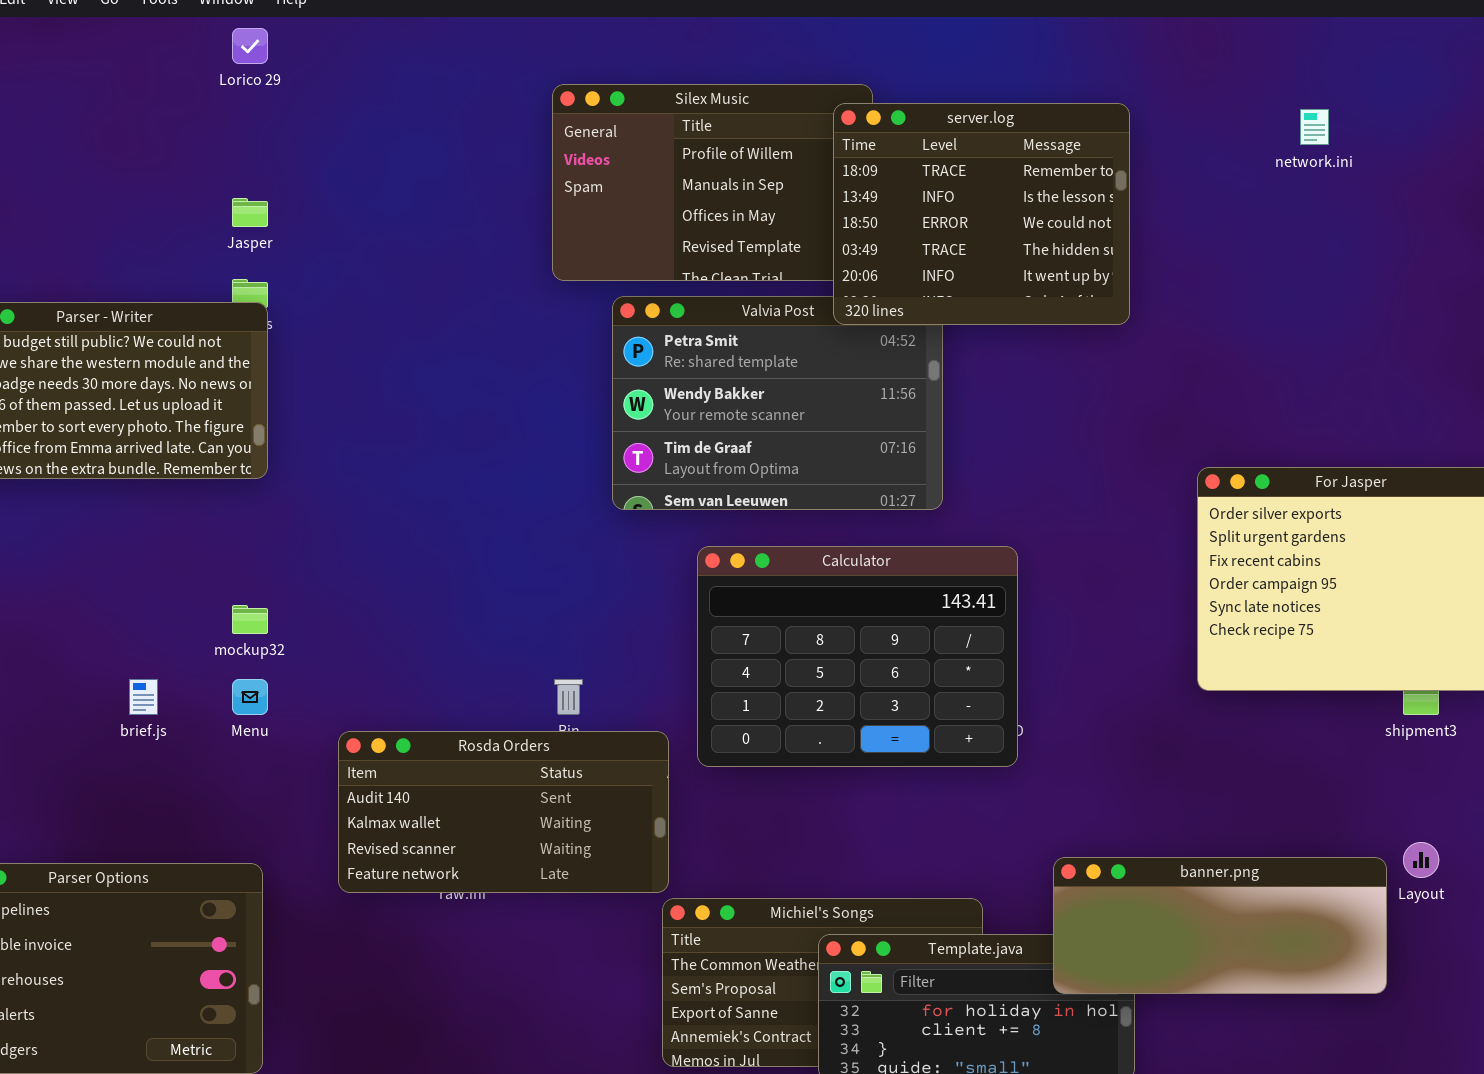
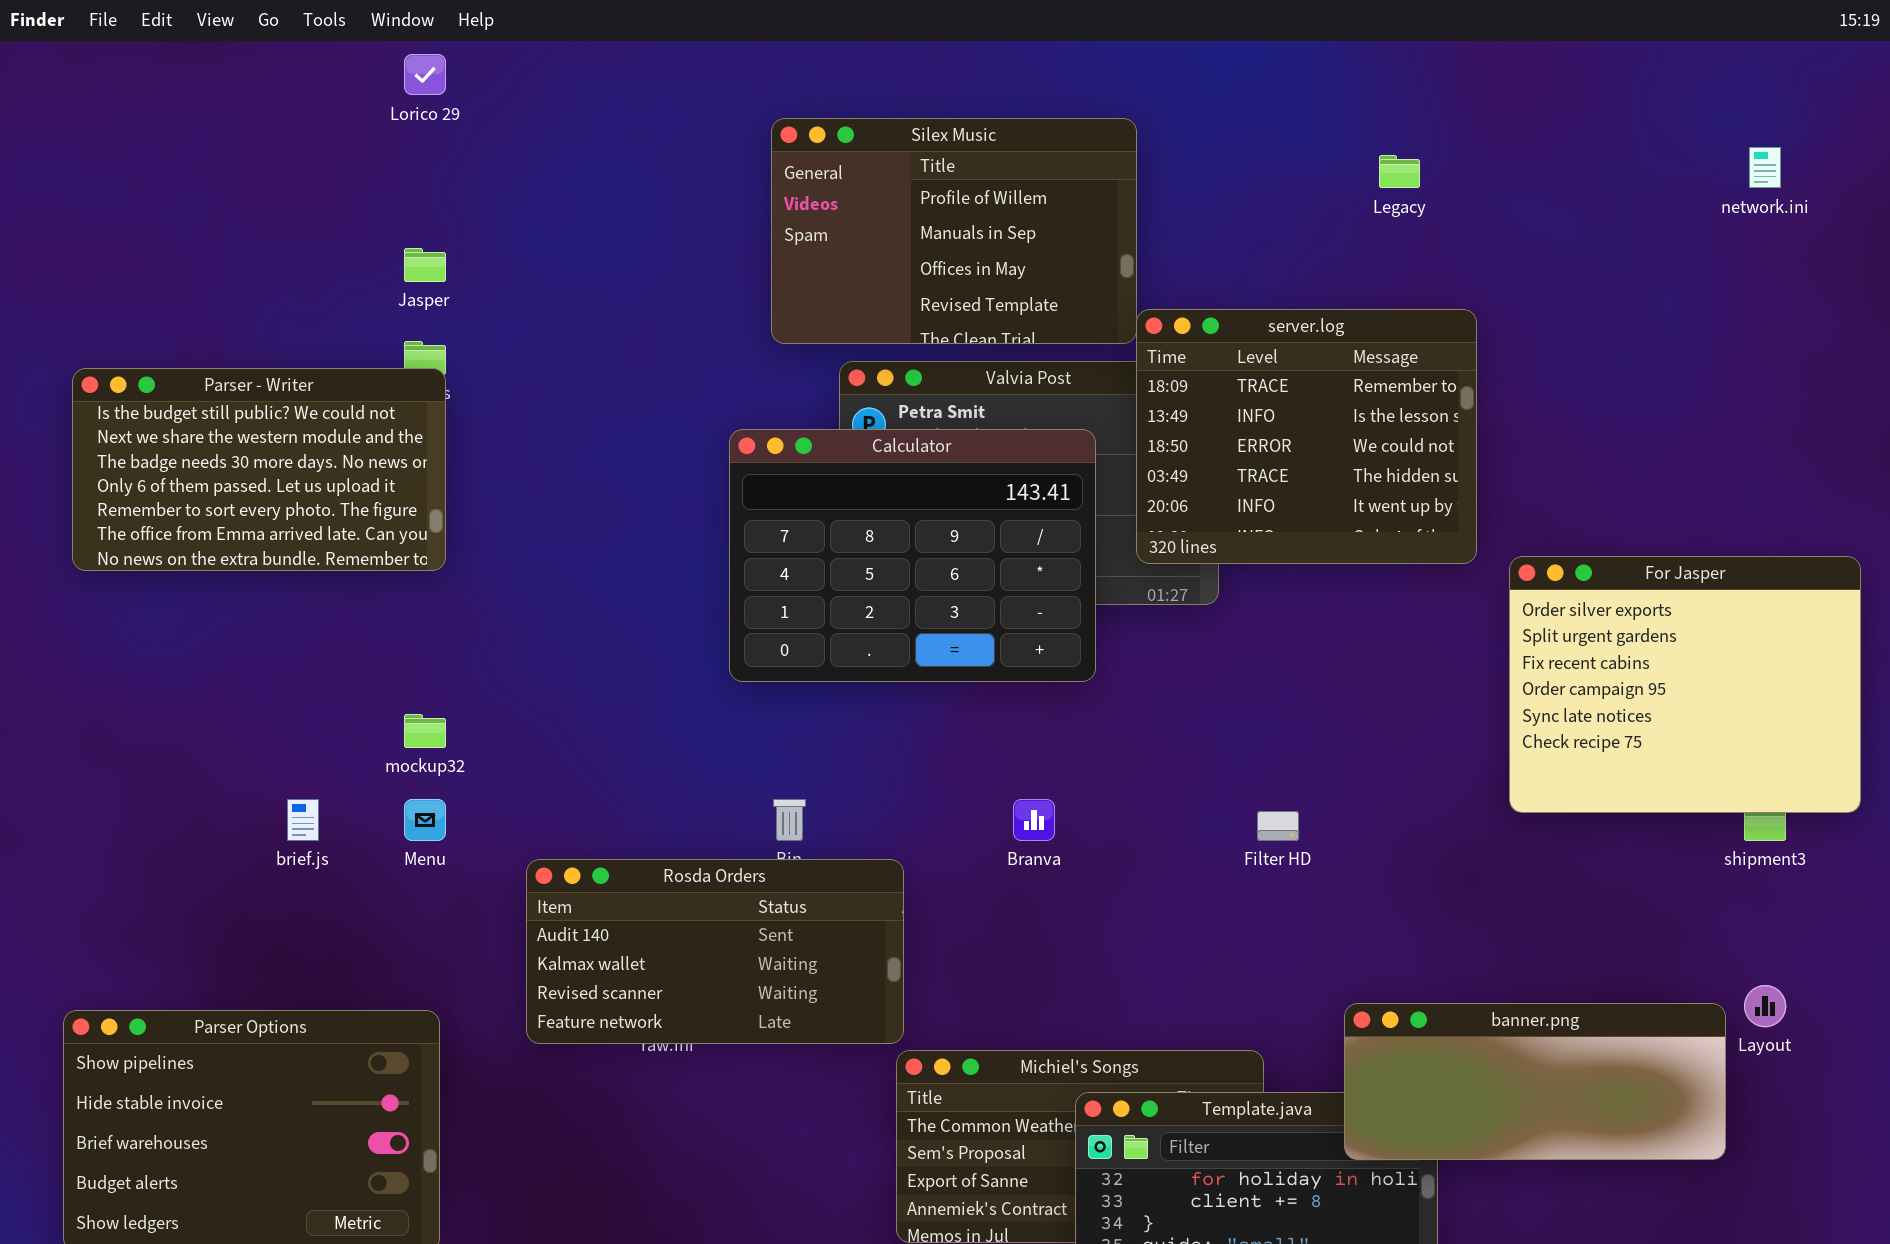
server.log: [833,103,1130,325] -> [1136,309,1477,564], moved
network.ini: [1300,109,1329,145] -> [1749,147,1781,188], moved
Calculator: [697,546,1018,767] -> [729,429,1096,682], moved

